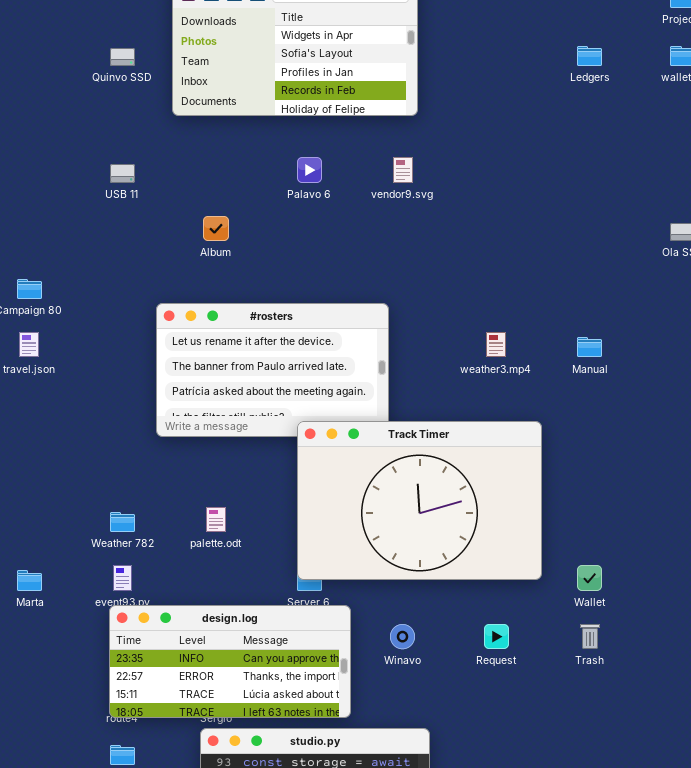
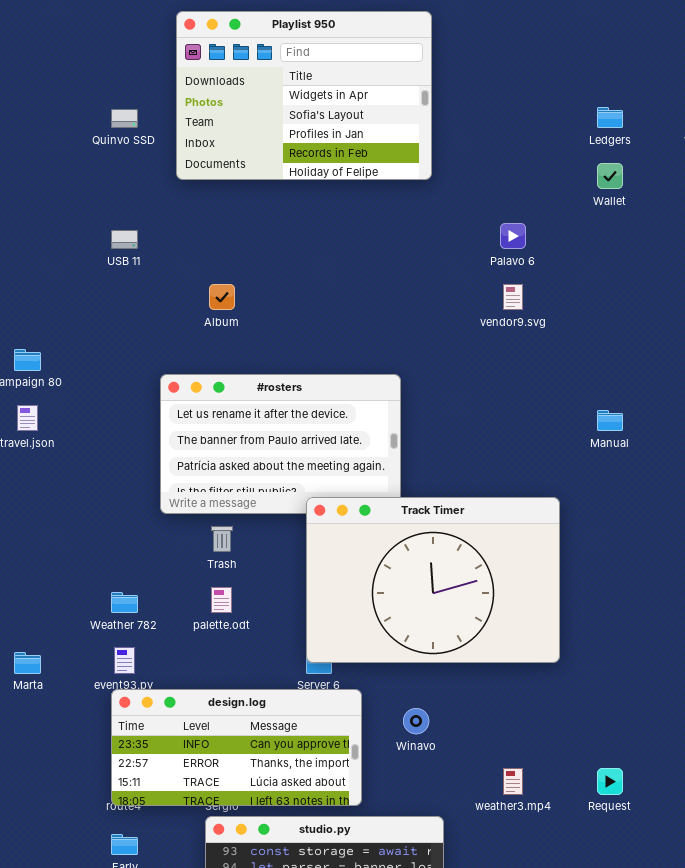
Palavo 6: [297,157,322,183] -> [500,223,526,249], moved
vendor9.svg: [393,157,413,183] -> [503,284,523,310], moved
weather3.mp4: [486,332,506,357] -> [503,768,523,795], moved
Wallet: [577,565,602,591] -> [597,163,623,189], moved
Request: [484,624,509,649] -> [597,768,623,795], moved
Trash: [580,624,600,649] -> [211,526,233,552], moved

